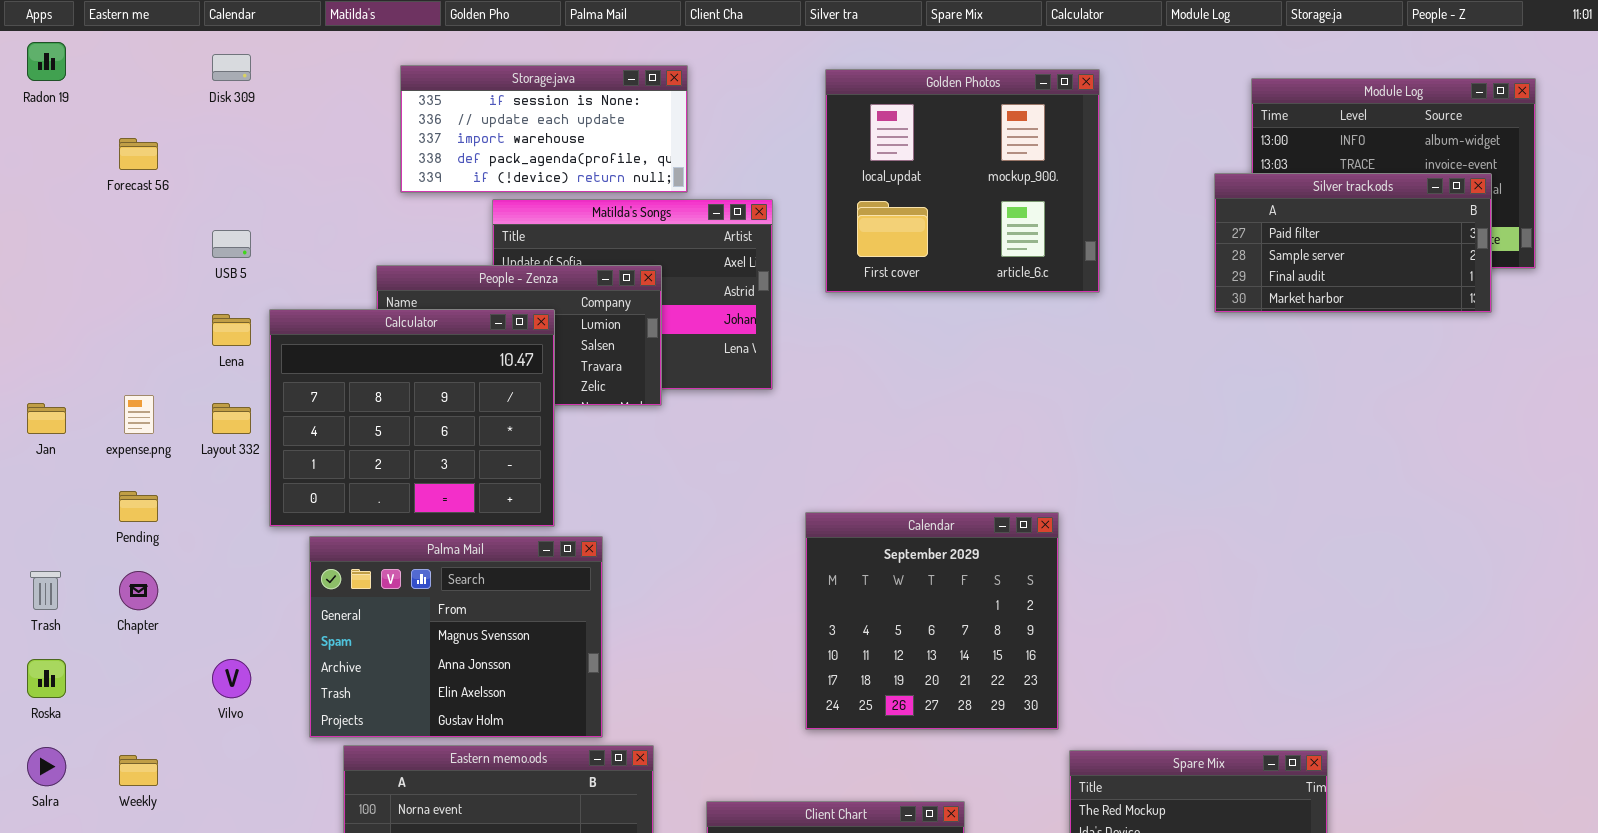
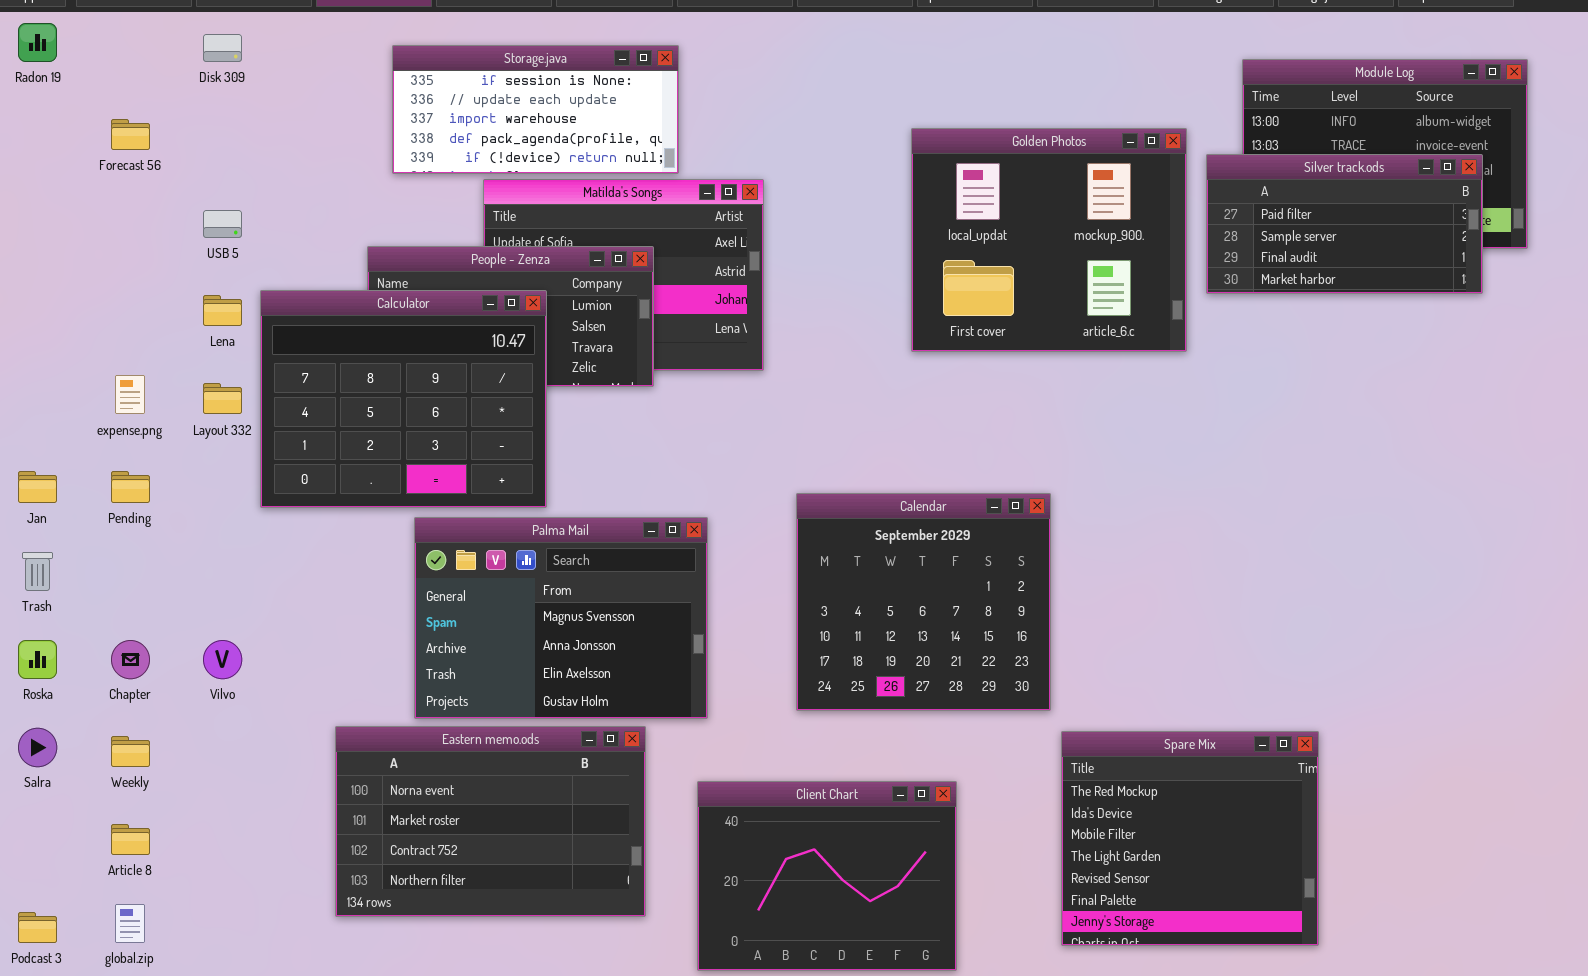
Golden Photos: [825,69,1100,293] -> [911,128,1187,352], moved
Jan: [27,403,66,434] -> [18,471,57,503], moved
Palma Mail: [309,536,603,738] -> [414,517,708,719], moved
Chapter: [119,571,158,610] -> [111,640,150,679], moved

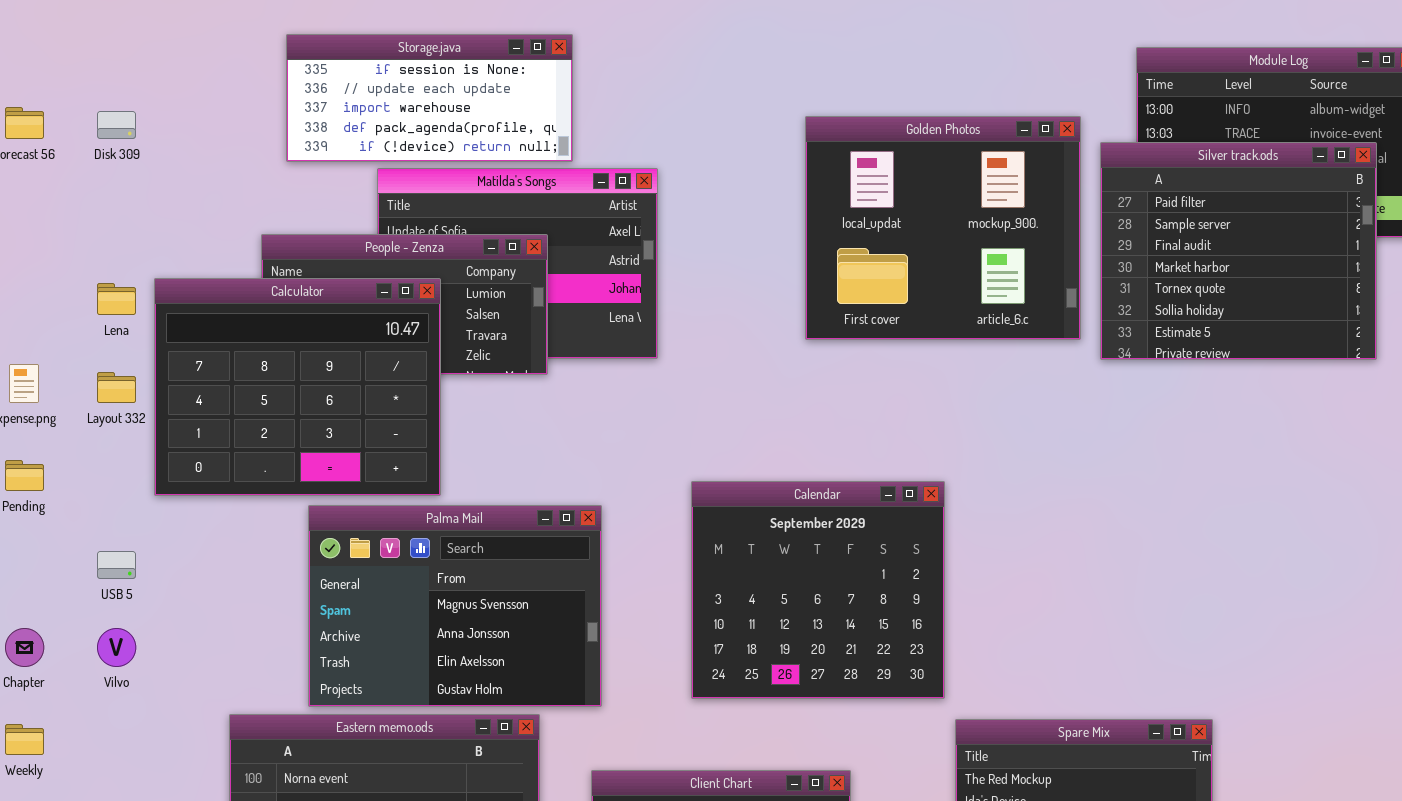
Disk 309: [203,34,242,62] -> [97,111,136,139], moved
Silver track.ods: [1206,154,1483,294] -> [1100,142,1377,360], resized
USB 5: [203,210,242,238] -> [97,551,136,579], moved

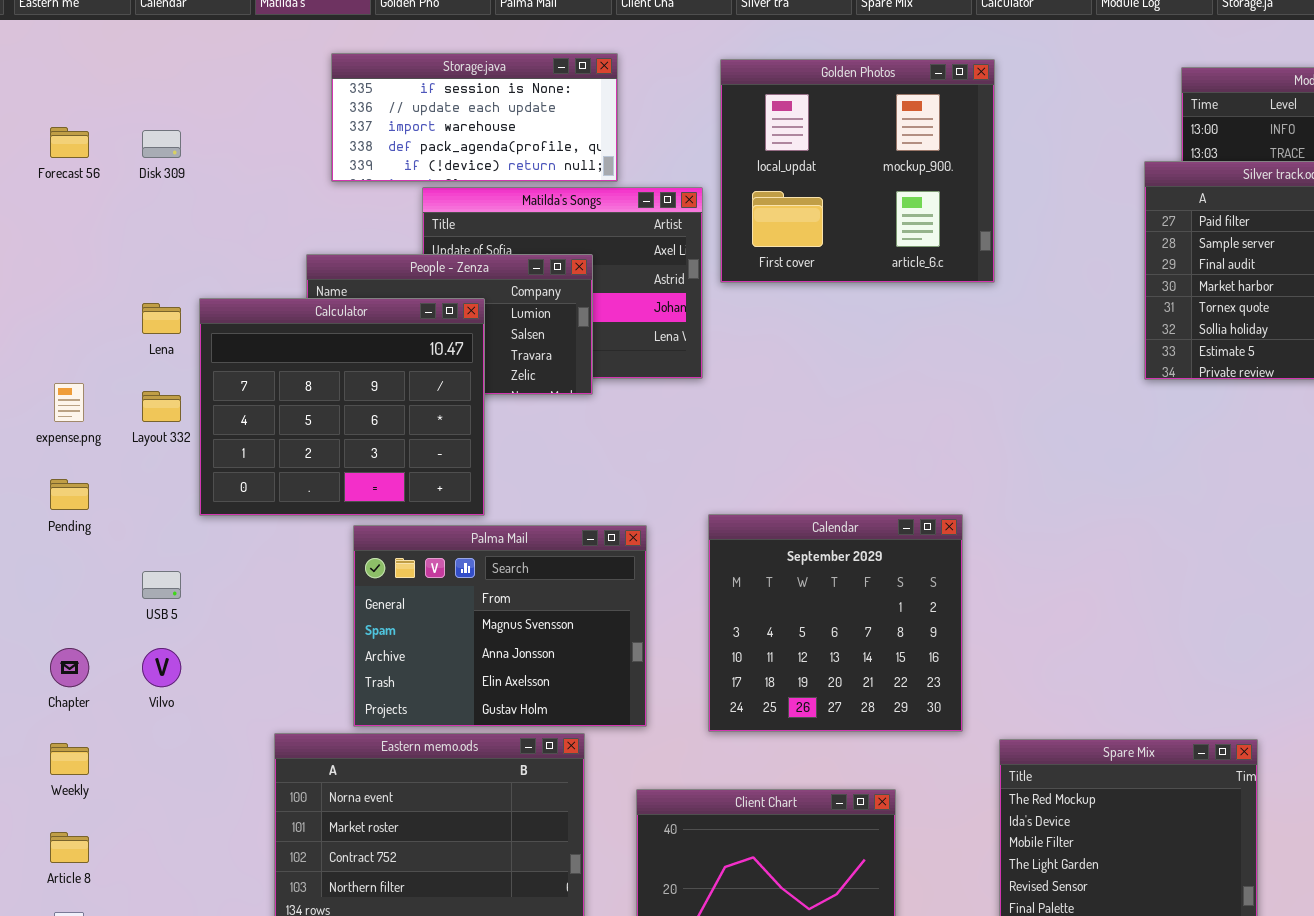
Golden Photos: [805,116,1081,340] -> [720,59,995,283], moved
Calendar: [691,481,945,699] -> [708,514,963,732], moved

